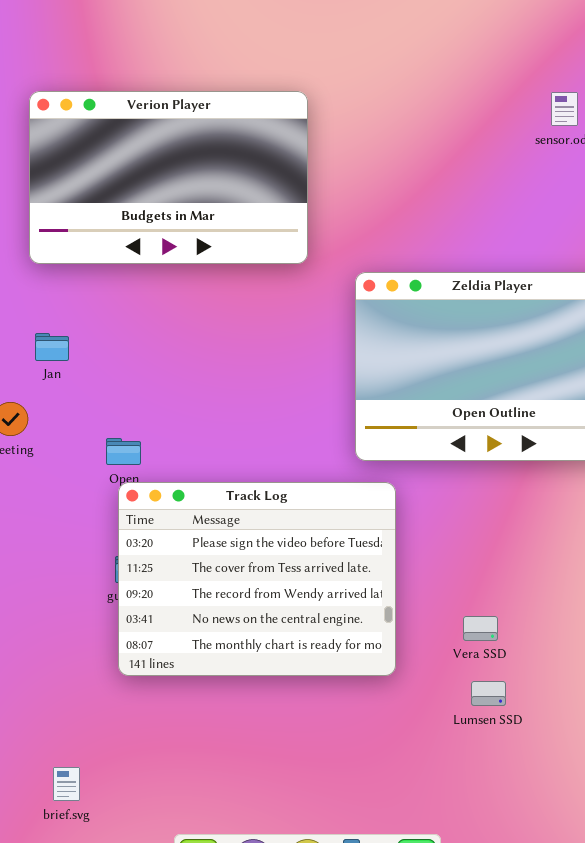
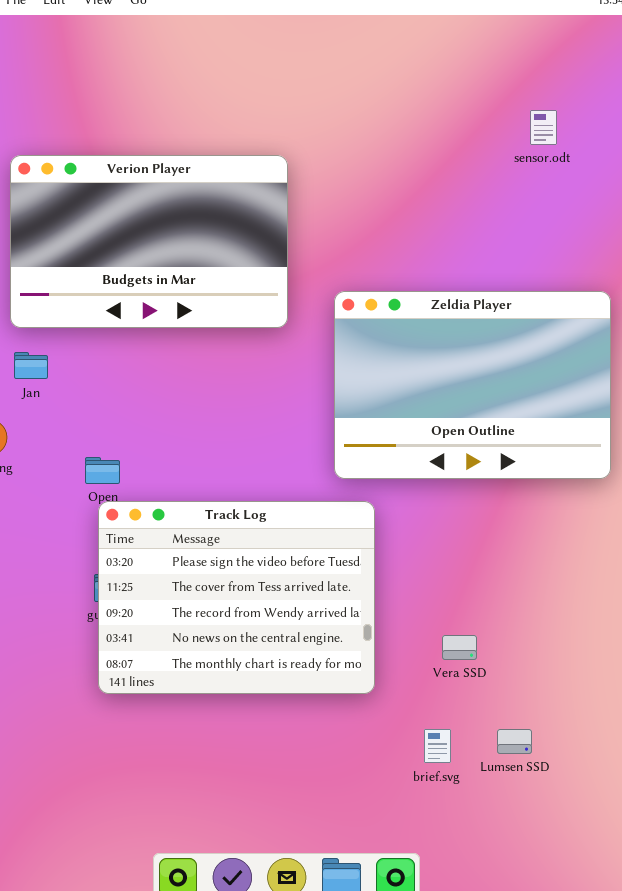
Verion Player: [29,91,308,264] -> [10,155,288,328], moved
Lumsen SSD: [471,681,506,706] -> [497,729,532,754], moved
brief.svg: [53,767,80,801] -> [424,729,451,763], moved

